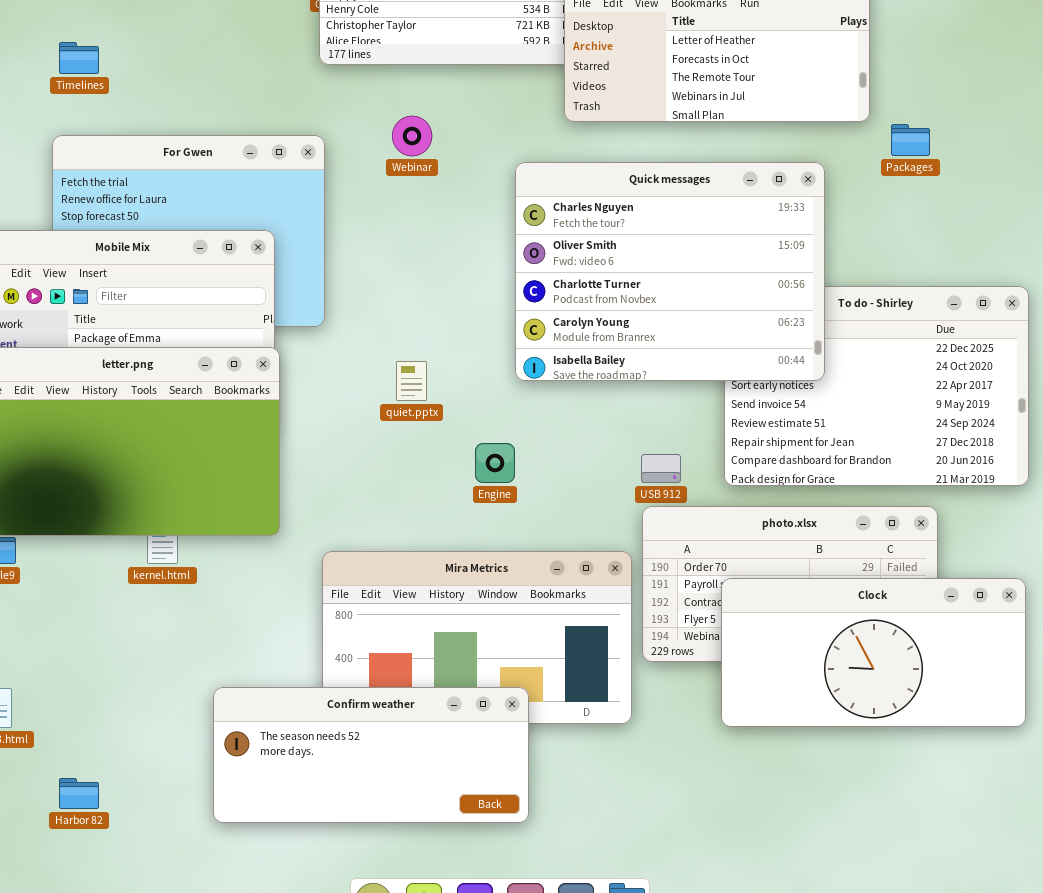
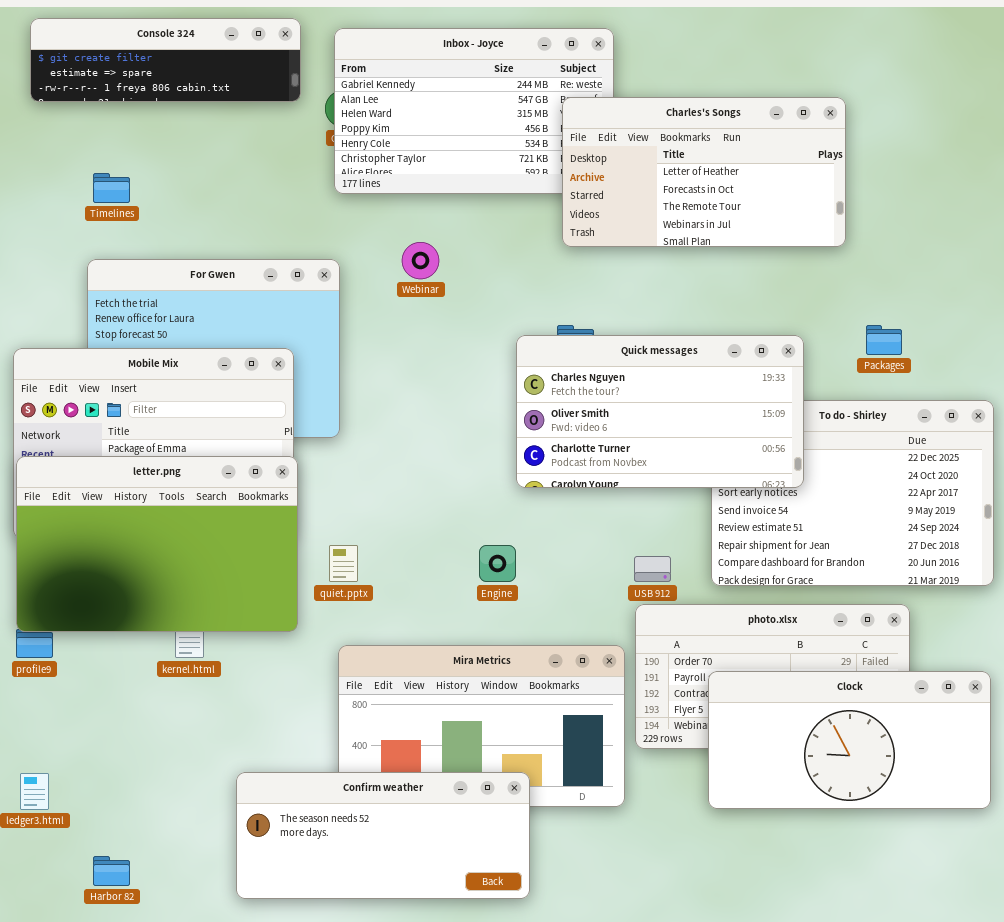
Packages: [891,124,930,156] -> [866,325,902,355], moved
Quick messages: [515,162,825,381] -> [516,335,804,488], resized
quiet.pptx: [396,361,427,401] -> [329,545,358,582], moved

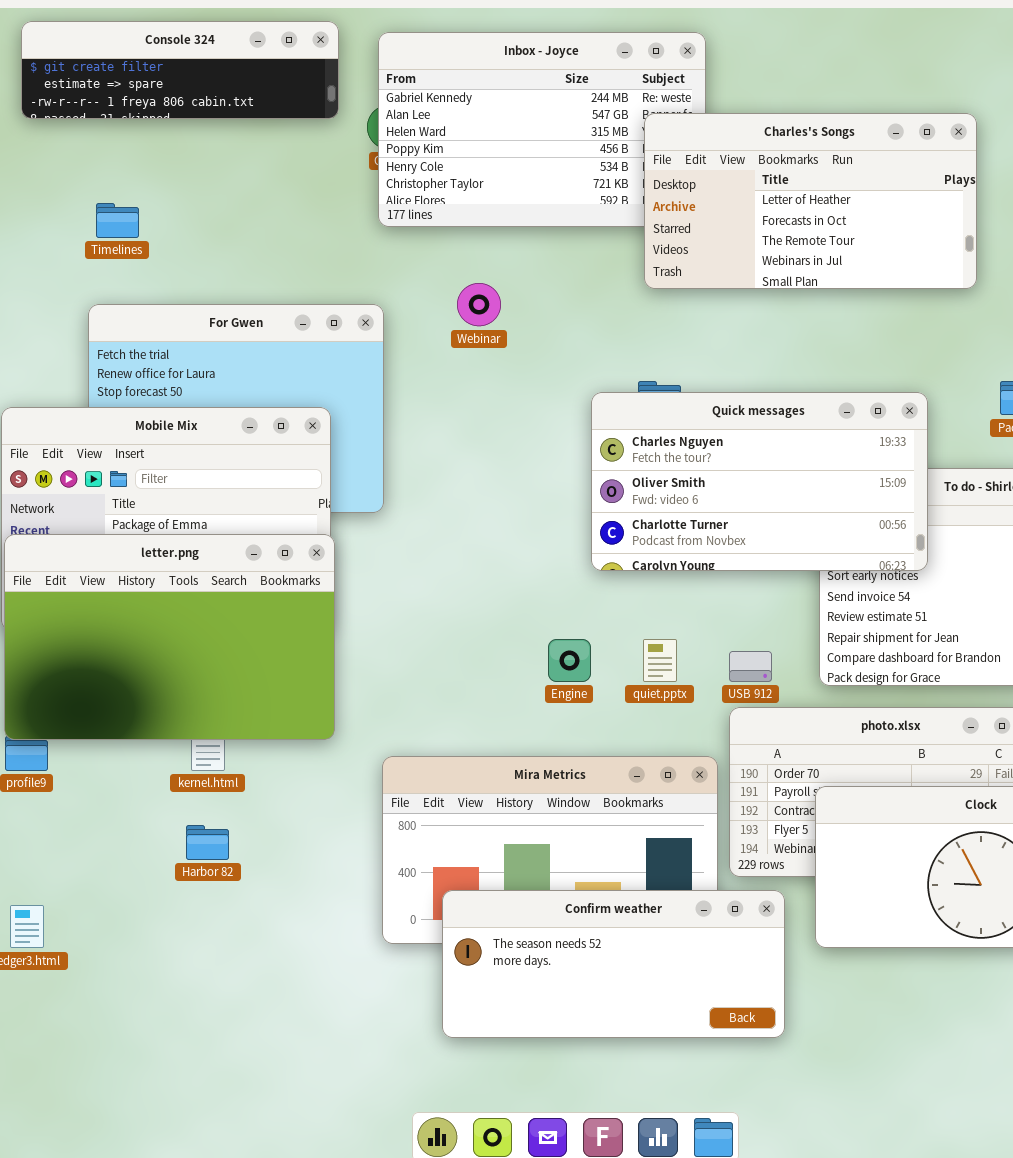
quiet.pptx: [329,545,358,582] -> [643,639,677,682], moved
Confirm weather: [236,772,530,899] -> [442,890,785,1038], moved
Harbor 82: [93,856,130,886] -> [186,825,229,860], moved

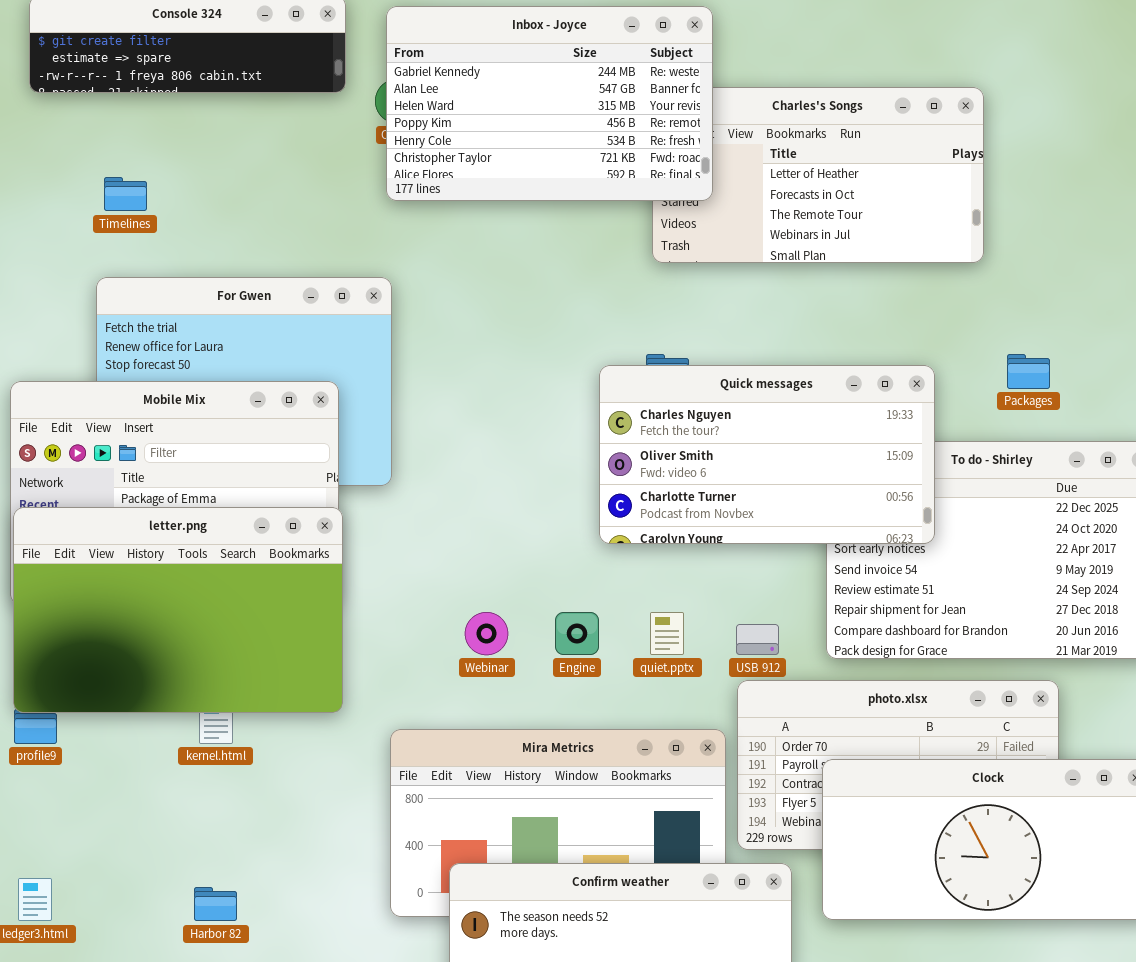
Inbox - Joyce: [378,32,706,227] -> [386,6,713,201], raised
Webinar: [457,283,501,326] -> [465,612,508,655], moved
Harbor 82: [186,825,229,860] -> [194,887,237,921], moved

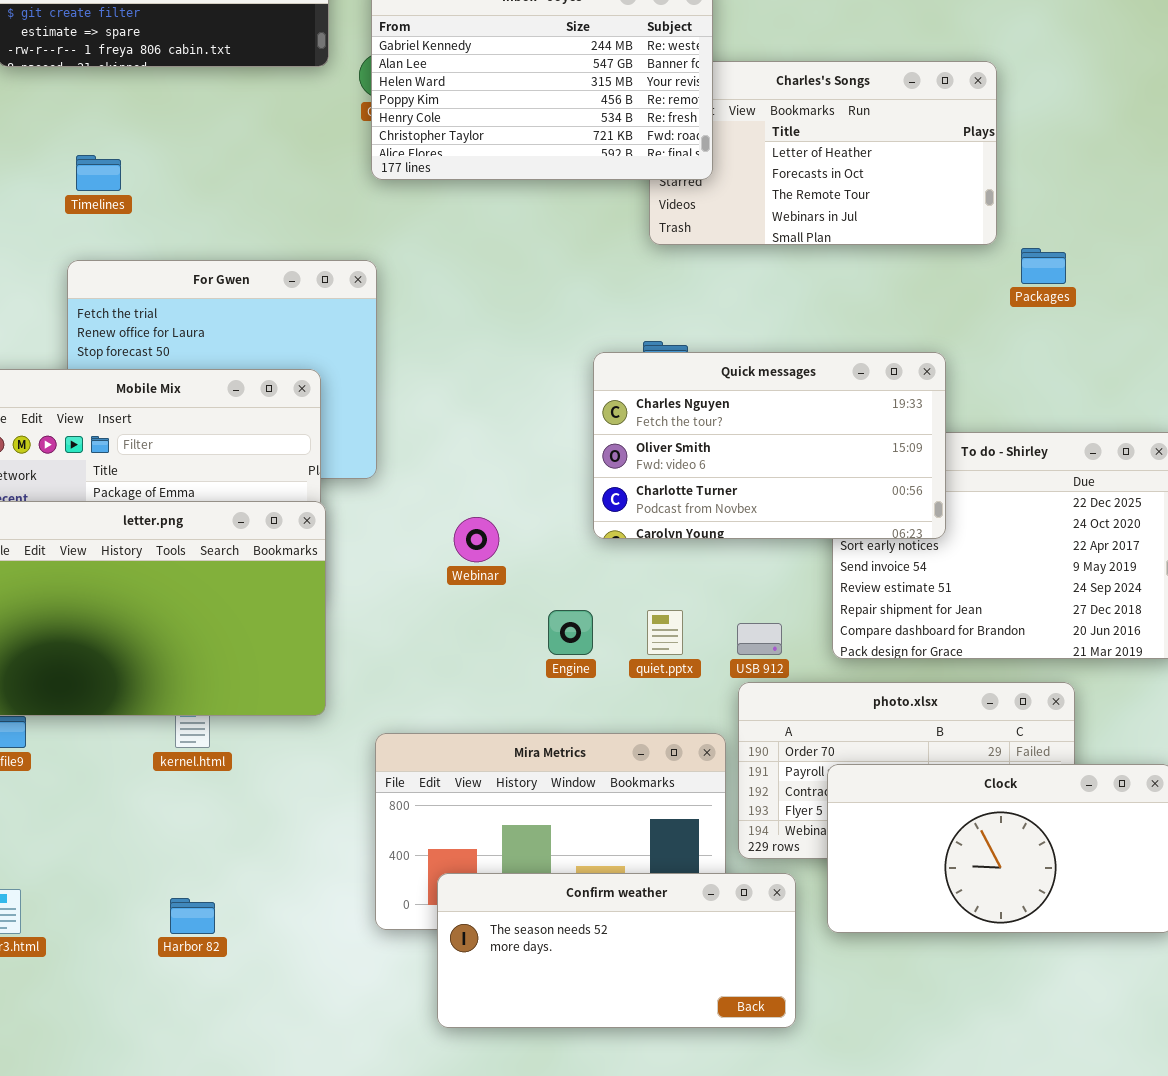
Packages: [1007,354,1050,389] -> [1021,248,1066,284], moved
Webinar: [465,612,508,655] -> [454,517,499,562], moved

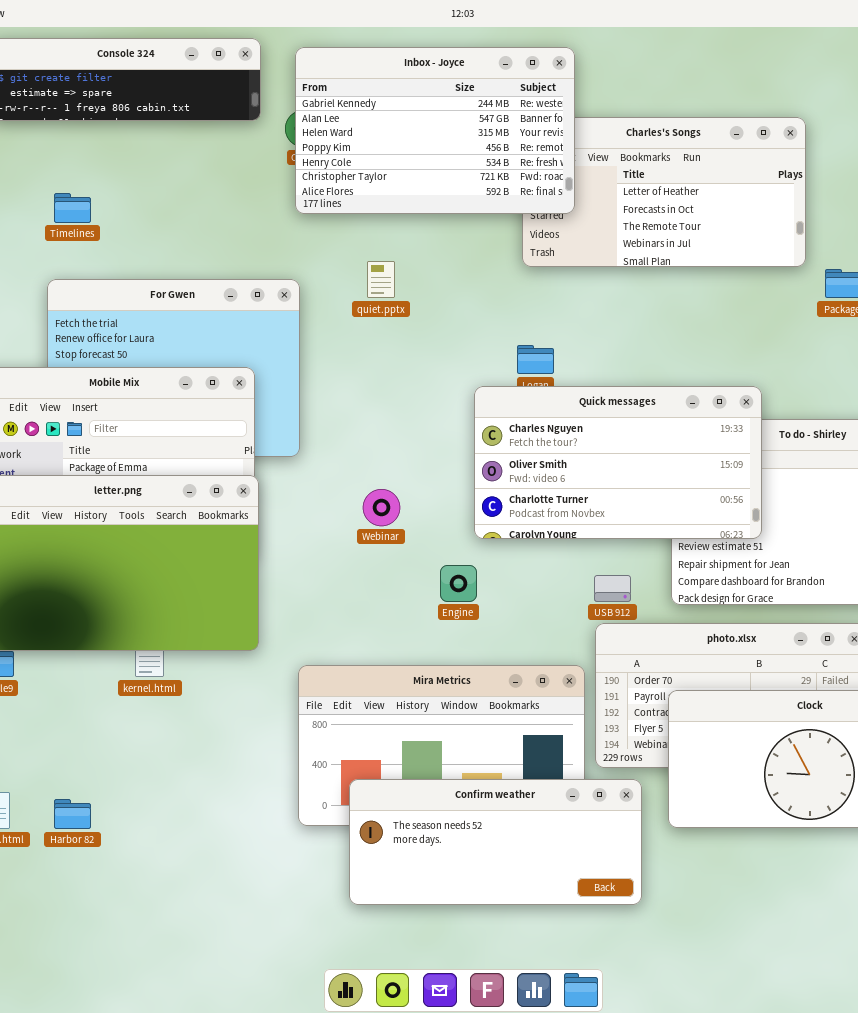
Quick messages: [593,352,946,539] -> [474,386,762,539], moved
quiet.pptx: [647,610,683,655] -> [367,261,395,298], moved
Harbor 82: [170,898,215,934] -> [54,799,91,829], moved

